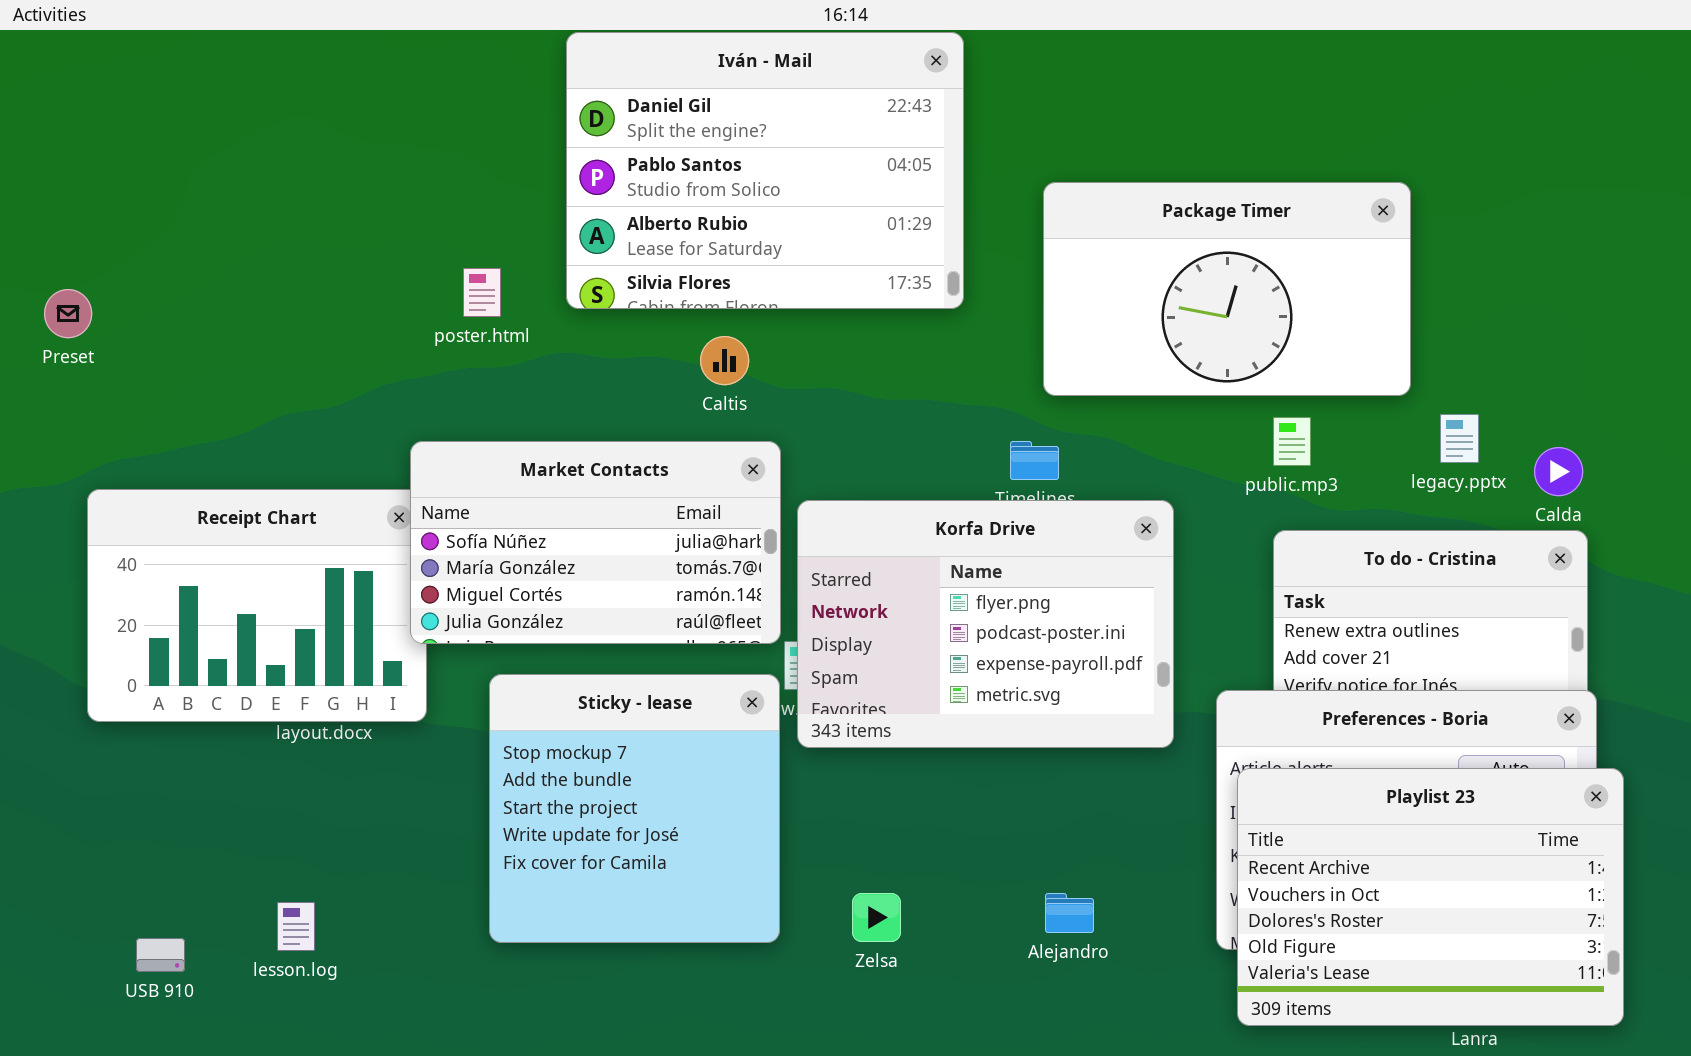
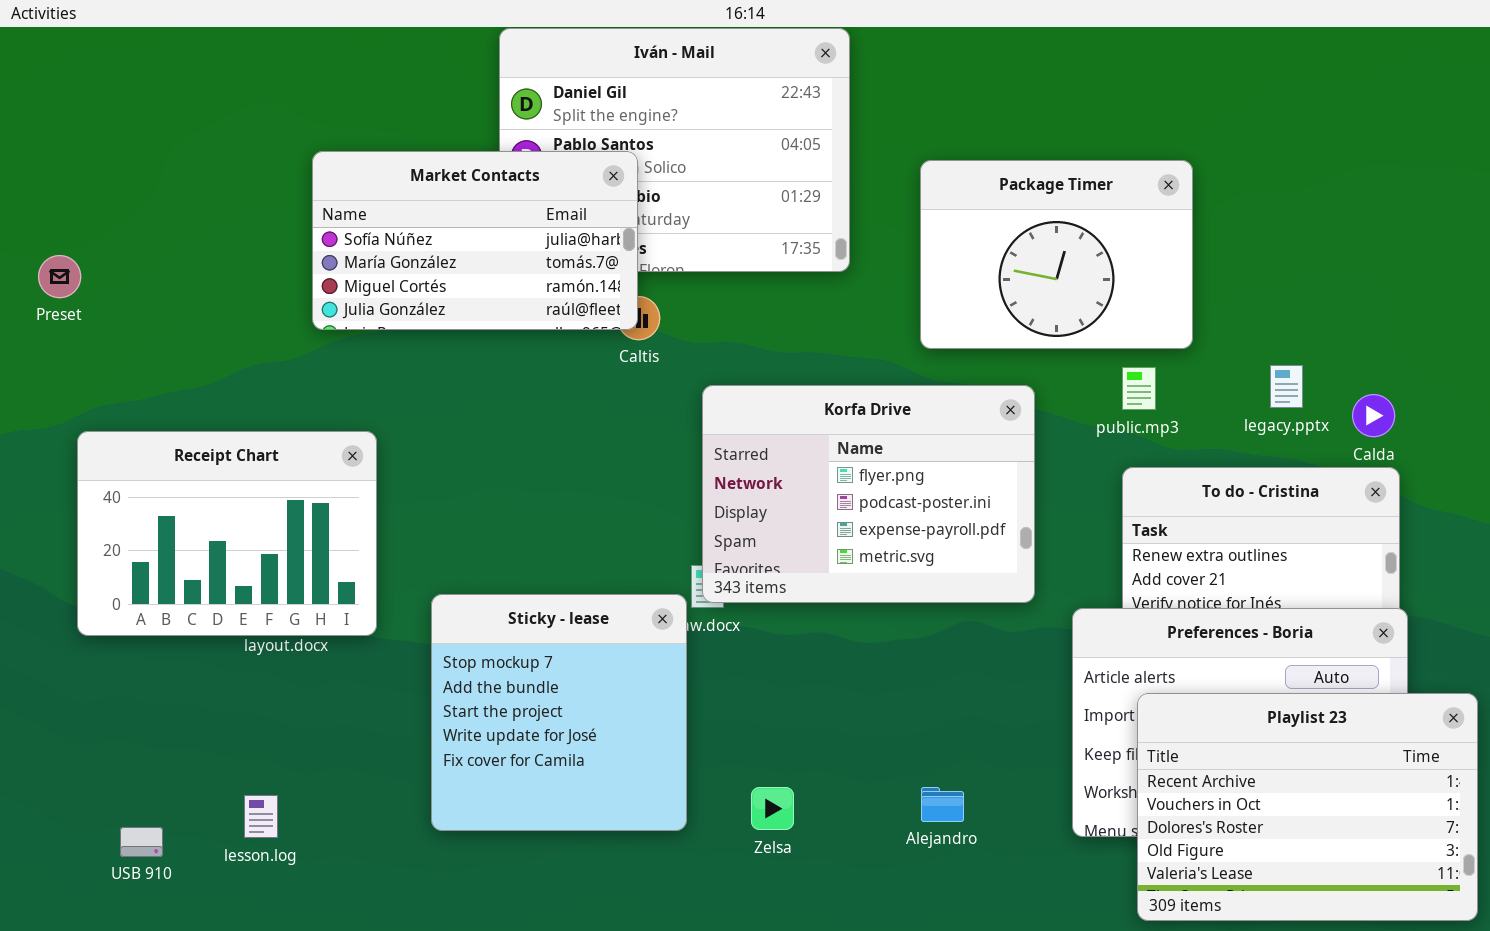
Package Timer: [1043,182,1411,396] -> [920,160,1193,349], resized
Market Contacts: [410,441,781,644] -> [312,151,638,330], moved
Korfa Drive: [797,500,1174,748] -> [702,385,1035,603], moved
Playlist 23: [1237,768,1624,1026] -> [1137,693,1478,921], moved

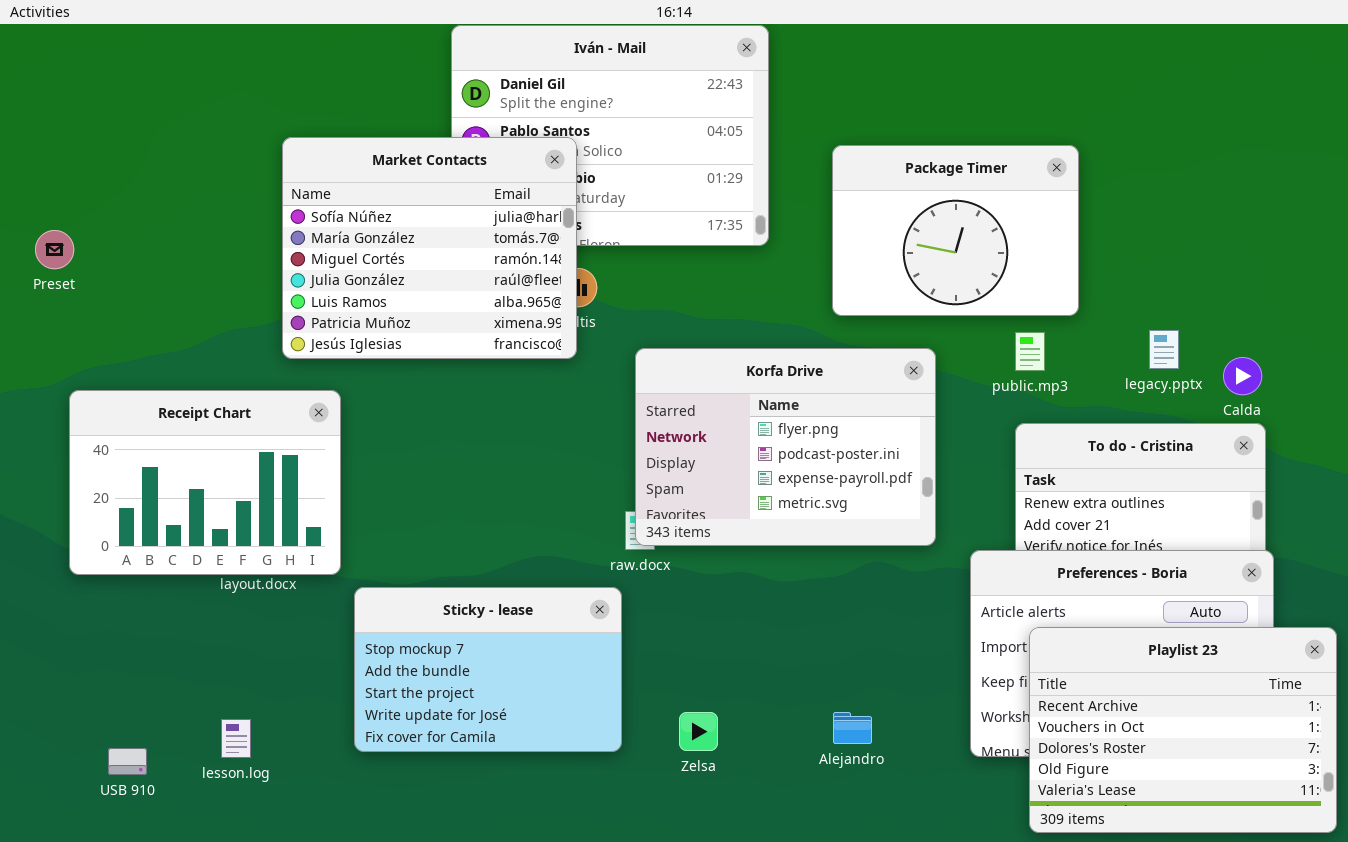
Market Contacts: [312,151,638,330] -> [282,137,577,359], resized
Sticky - lease: [431,594,687,831] -> [354,587,622,752], resized

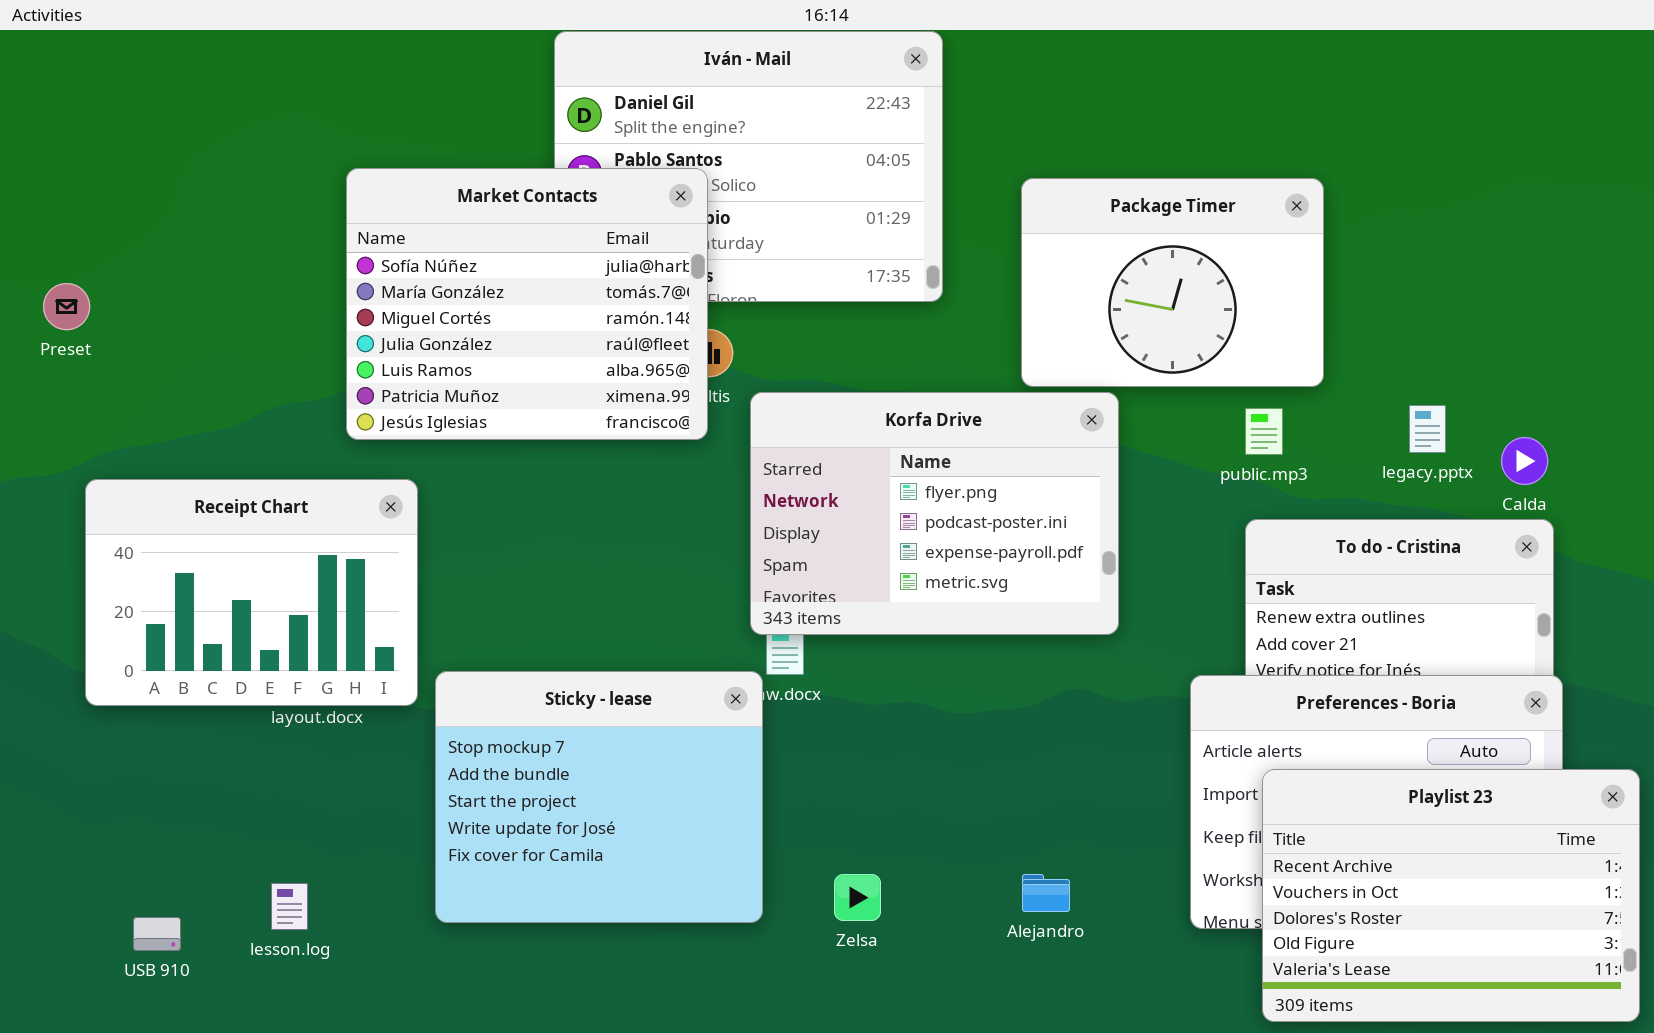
Korfa Drive: [635,348,936,546] -> [750,392,1119,635], moved
Sticky - lease: [354,587,622,752] -> [435,671,763,923], resized

